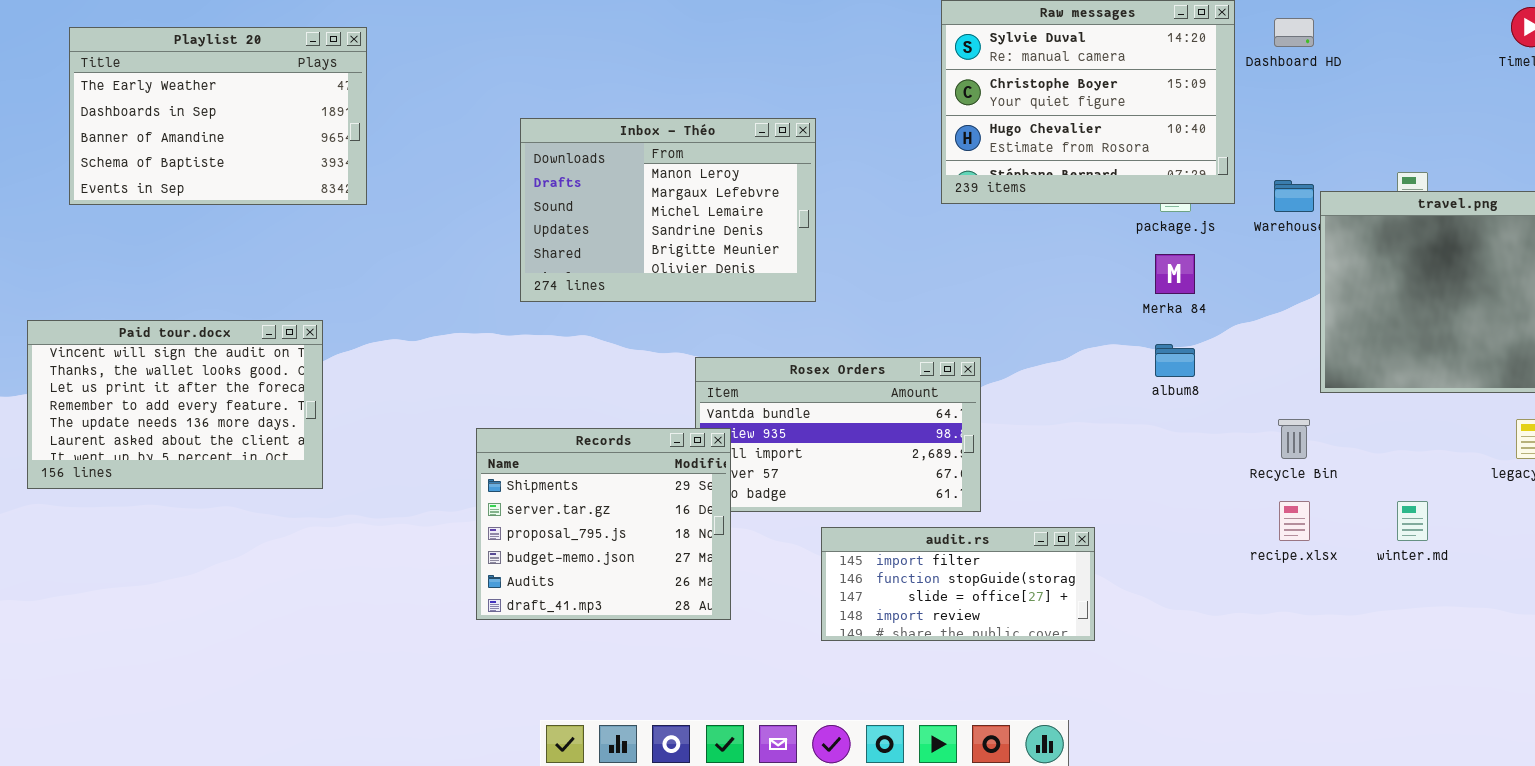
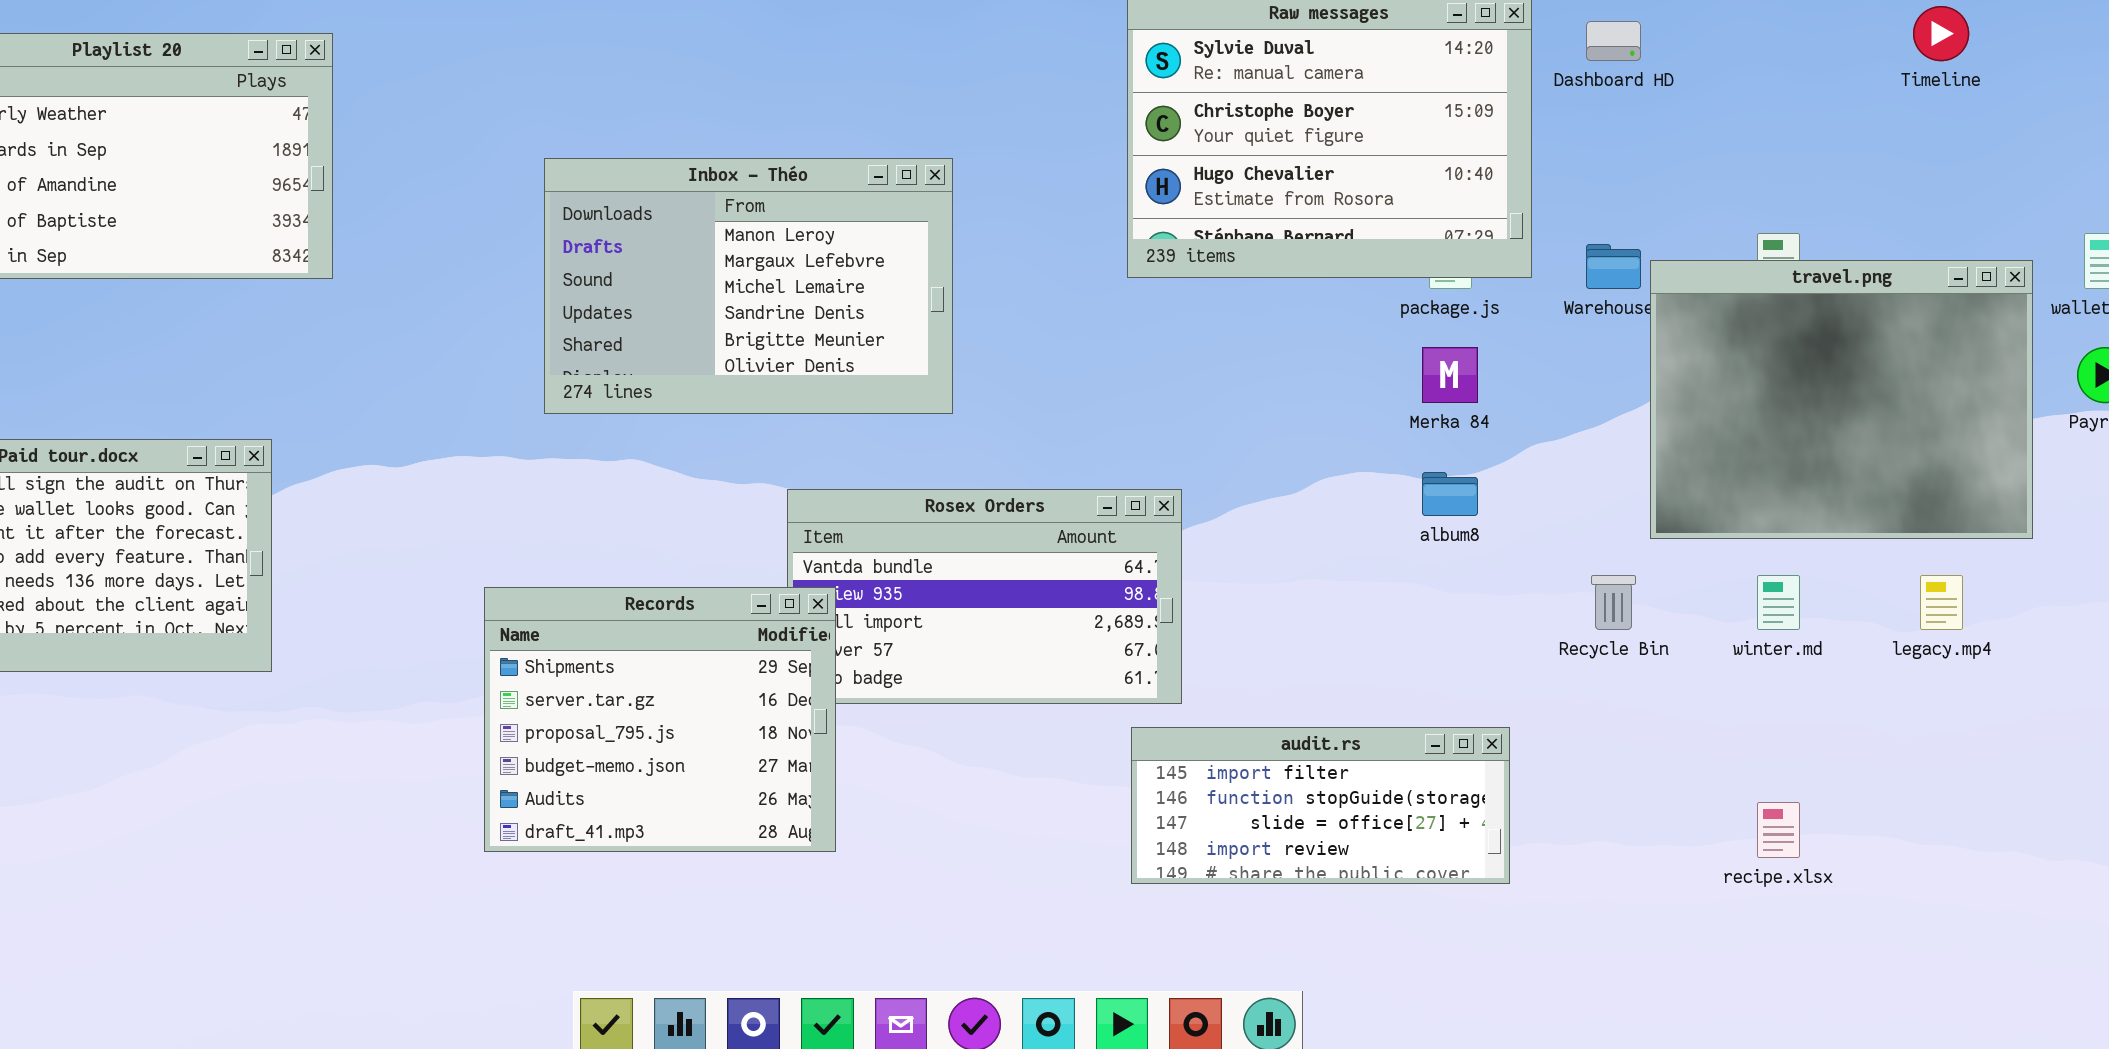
recipe.xlsx: [1279,501,1310,541] -> [1757,802,1800,858], moved
winter.md: [1397,501,1428,541] -> [1757,575,1800,630], moved
audit.rs: [821,527,1095,641] -> [1131,727,1510,884], moved

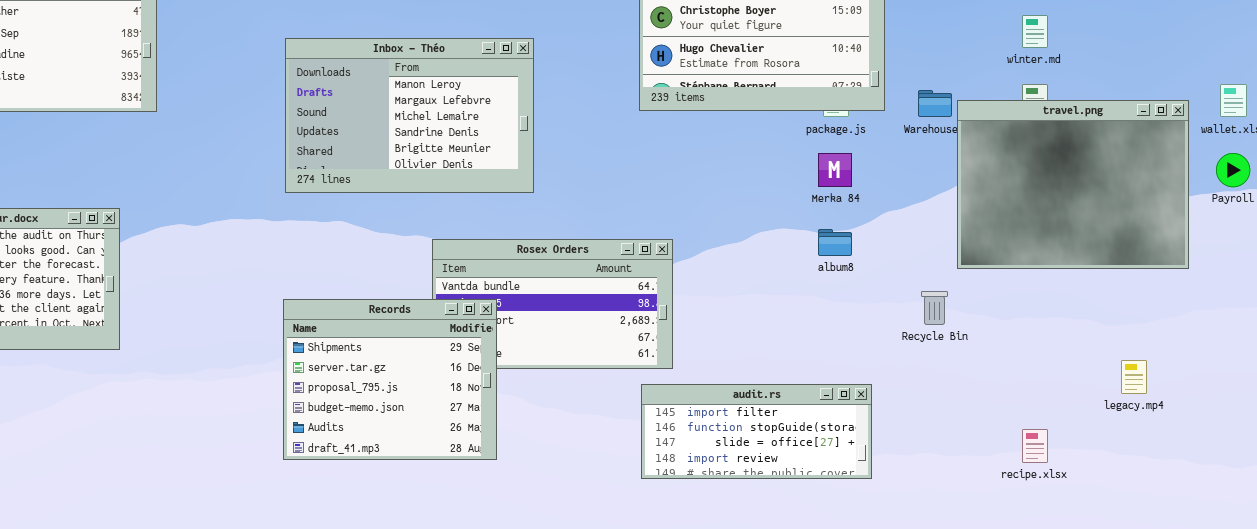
winter.md: [1757,575,1800,630] -> [1022,15,1048,48], moved
legacy.mp4: [1920,575,1963,630] -> [1121,360,1147,394], moved
Records: [484,587,836,852] -> [283,299,497,460], moved

